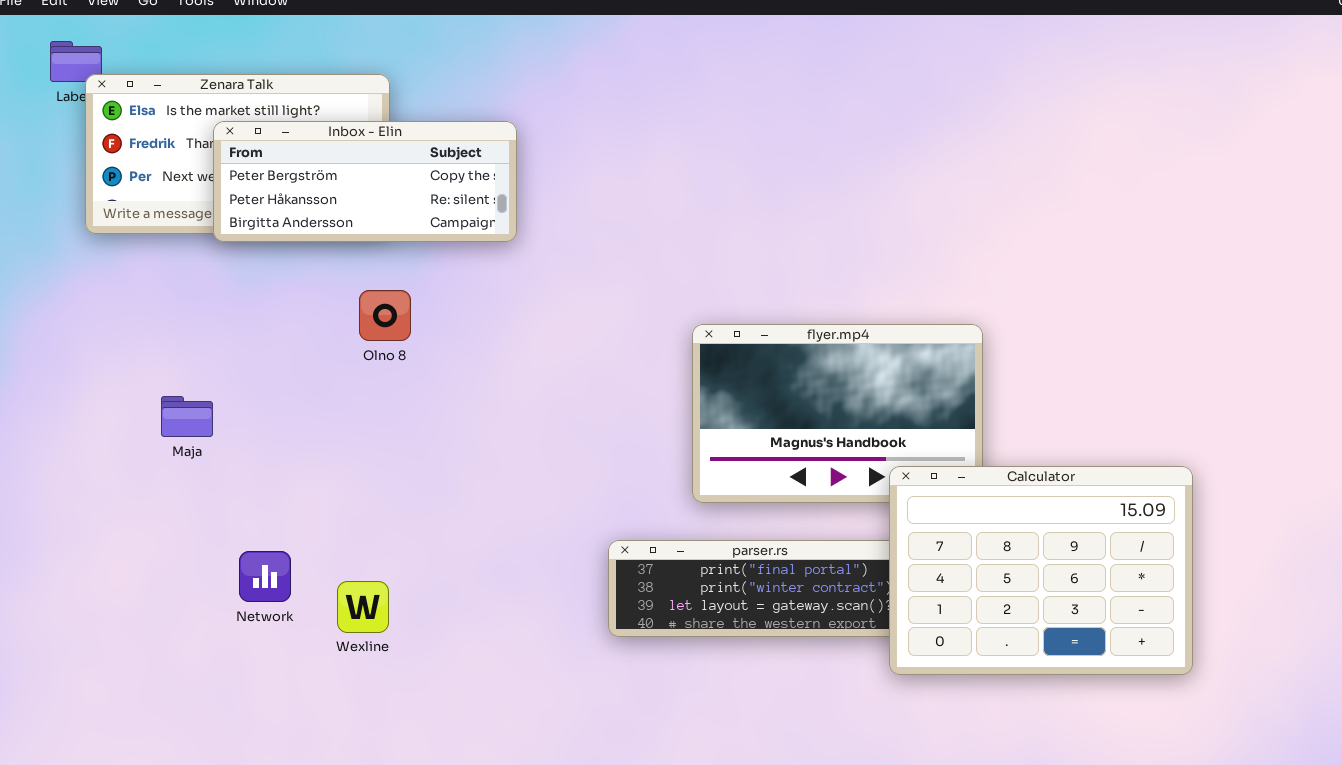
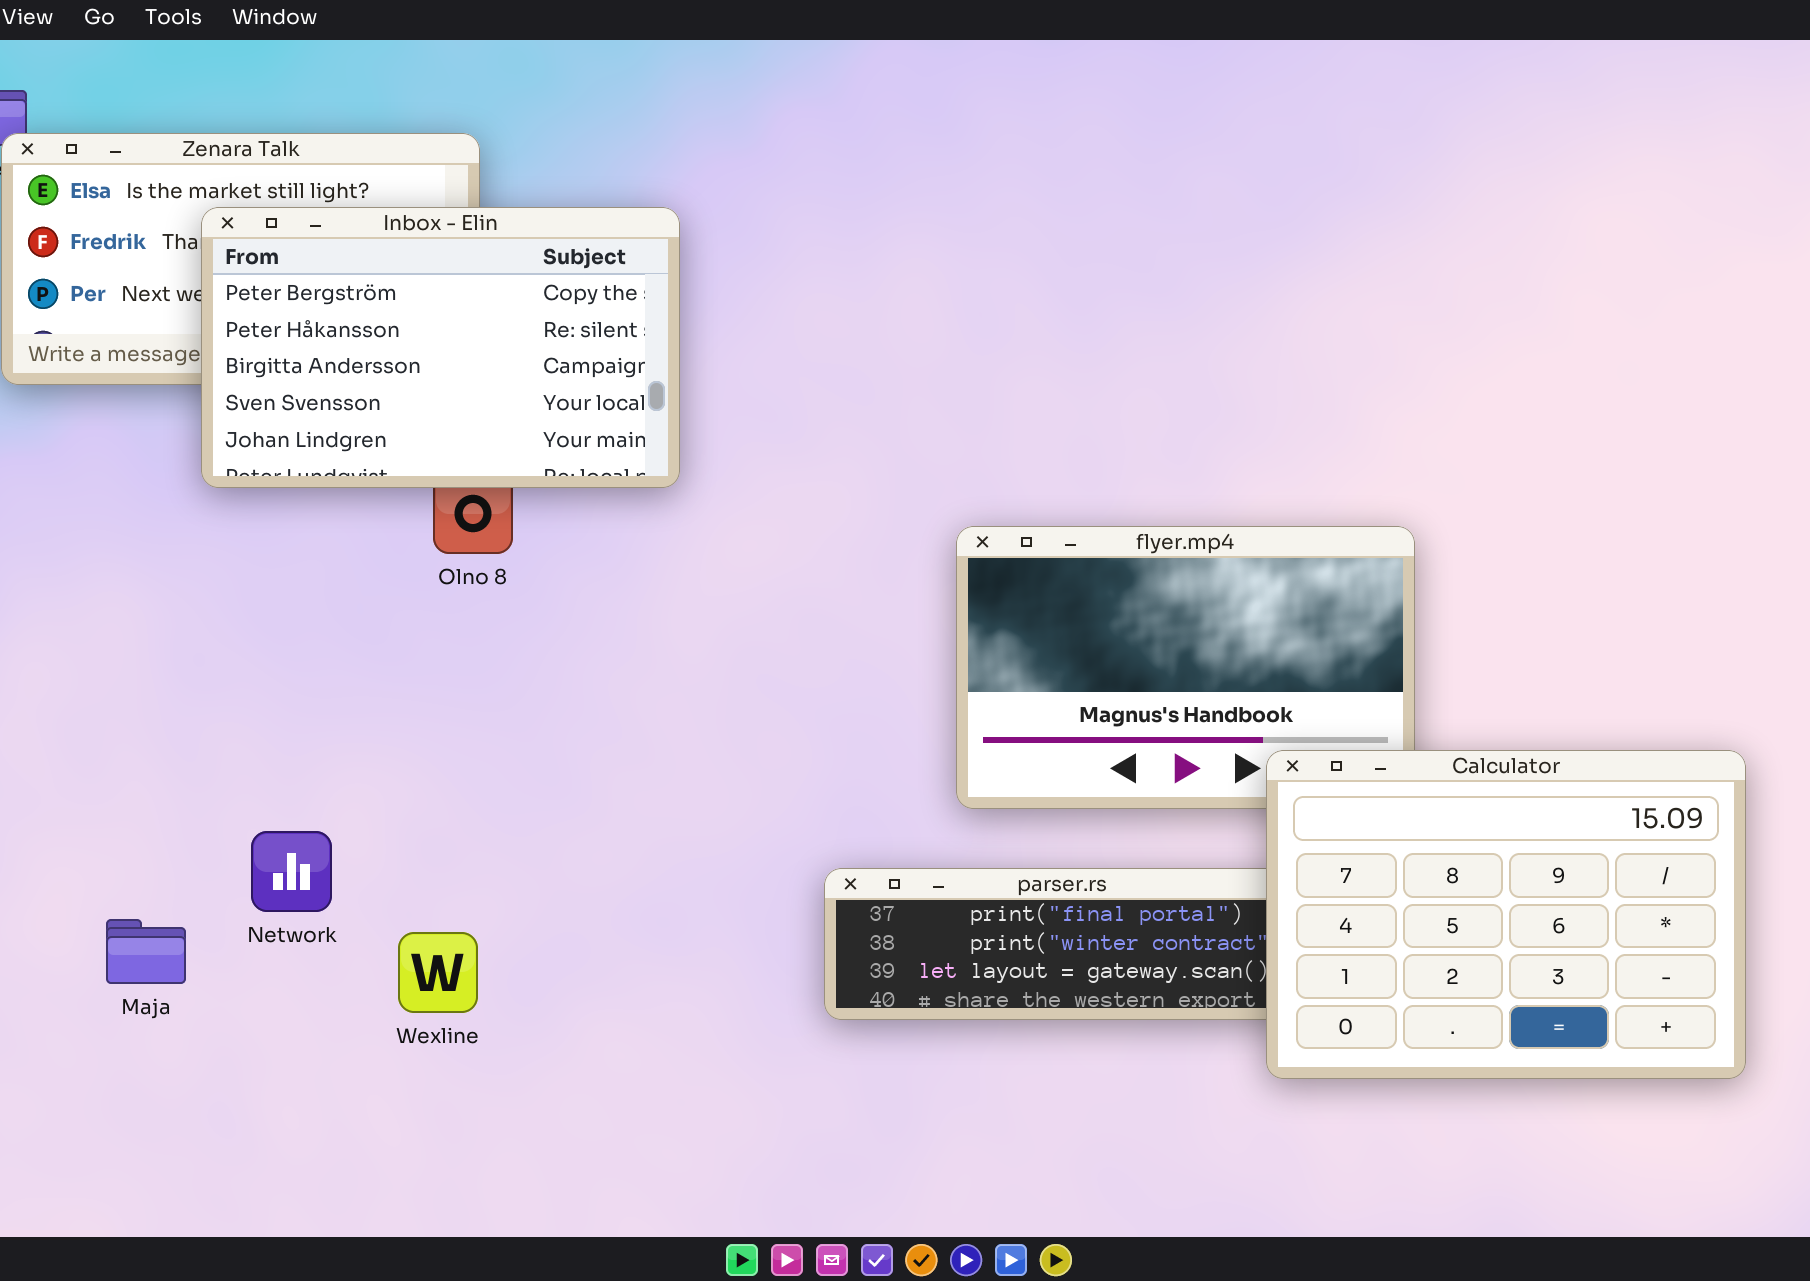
Inbox - Elin: [213,121,517,242] -> [201,207,680,488], resized
Maja: [161,396,213,437] -> [106,919,186,984], moved
Network: [239,551,291,602] -> [251,831,332,912], moved

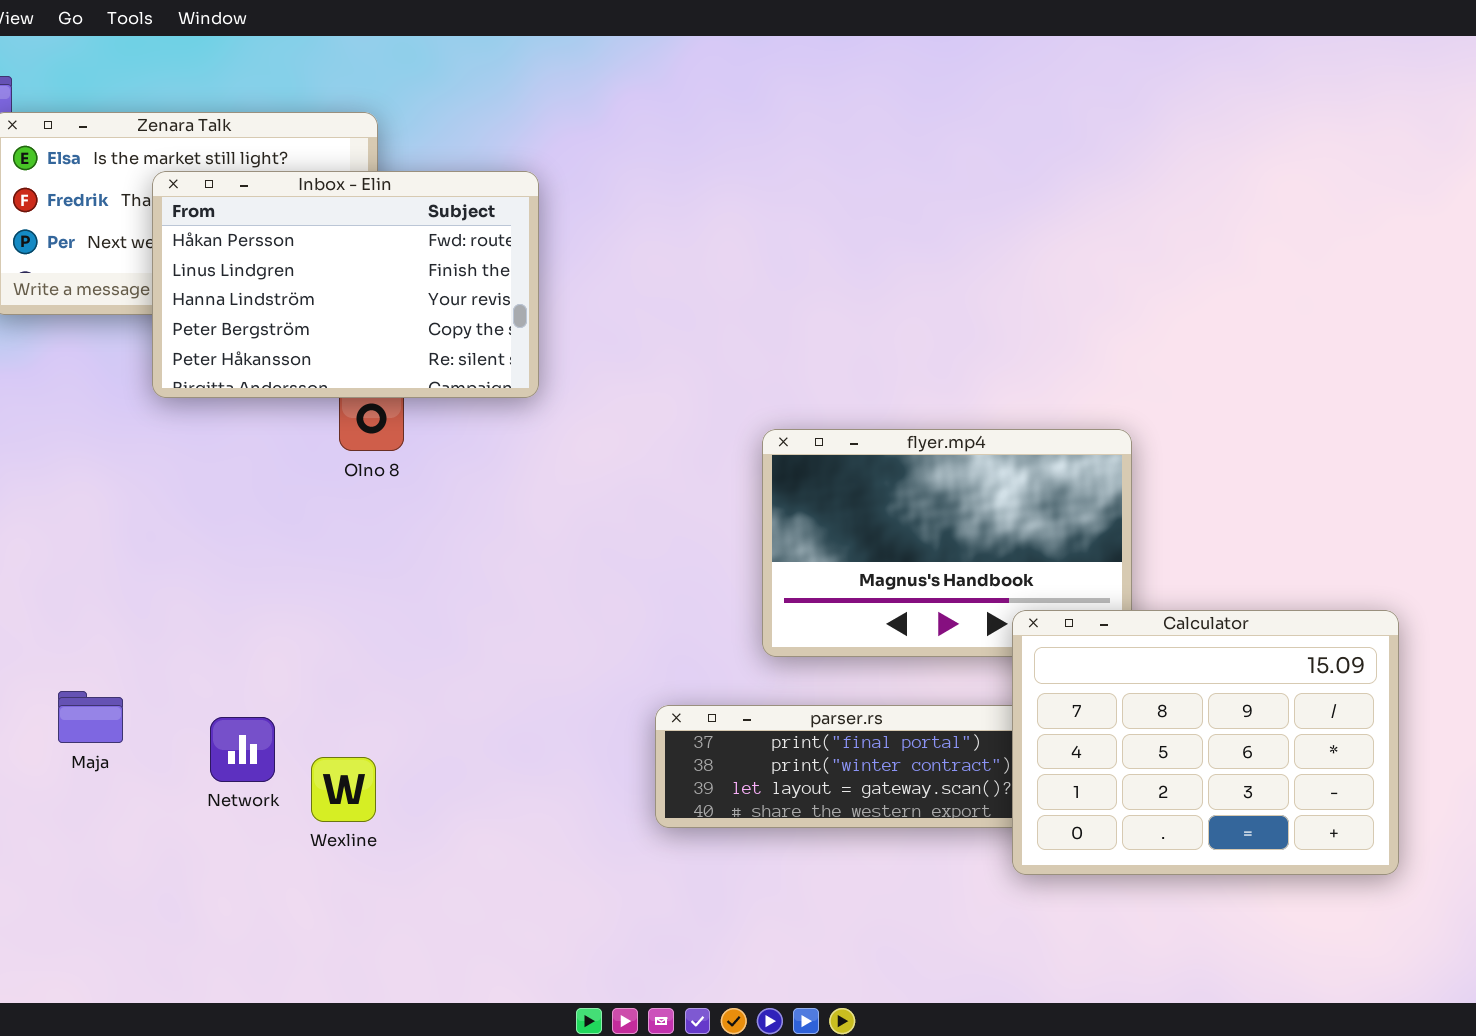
Inbox - Elin: [201,207,680,488] -> [152,171,539,398], scrolled up 3 rows
Network: [251,831,332,912] -> [210,717,275,782], moved
Maja: [106,919,186,984] -> [58,691,123,743], moved

